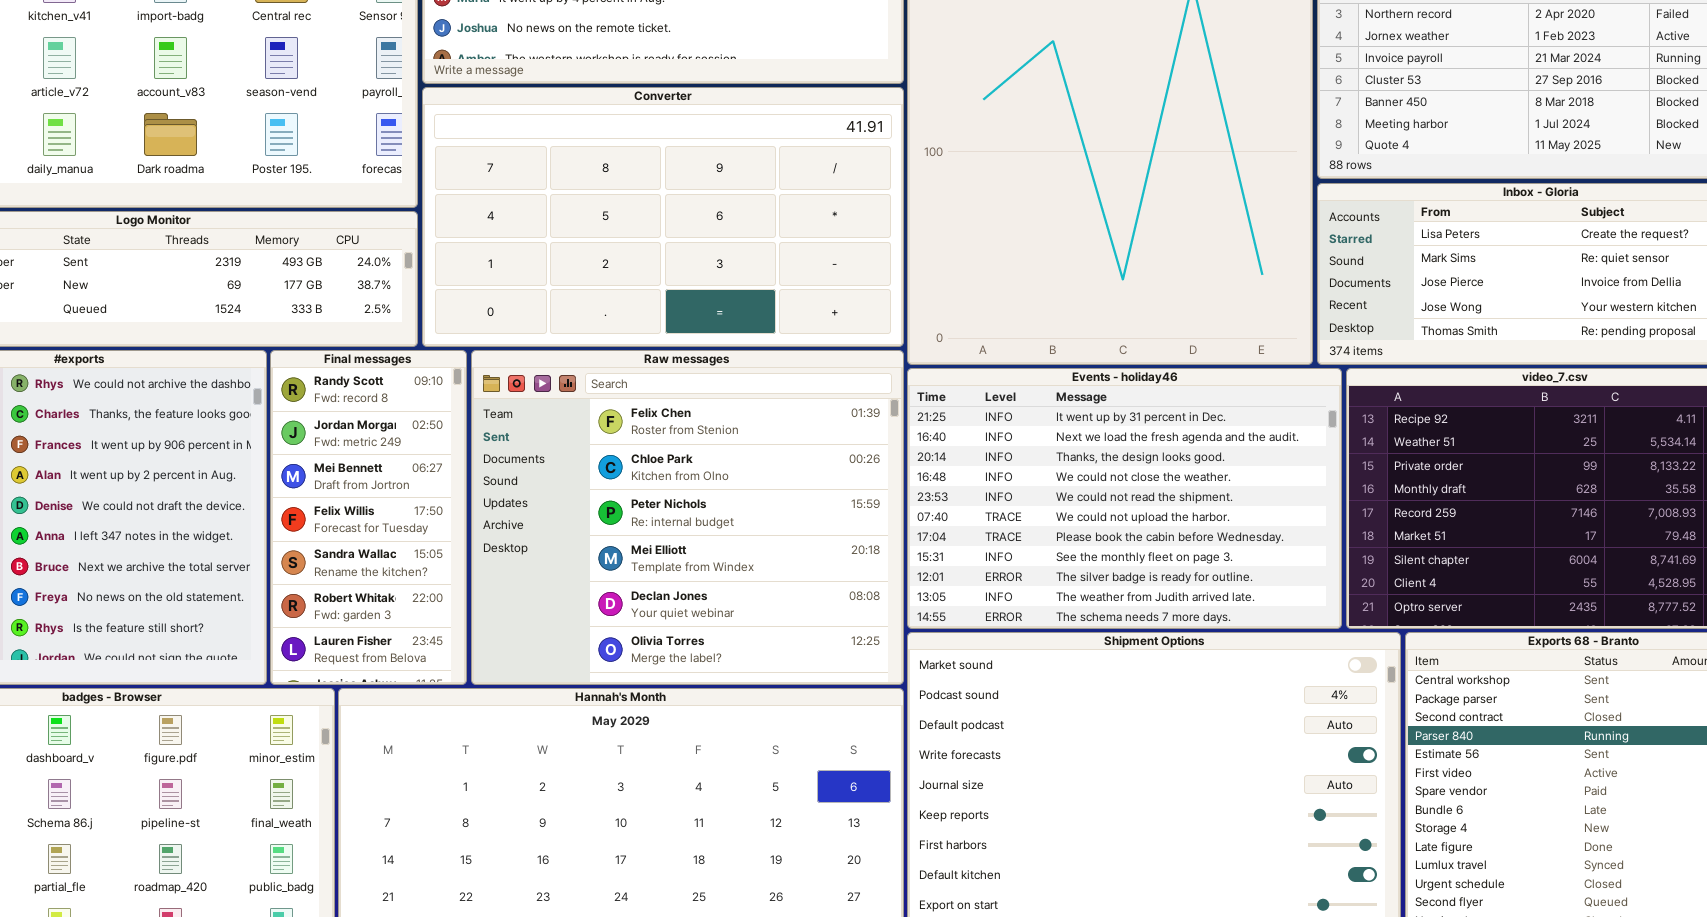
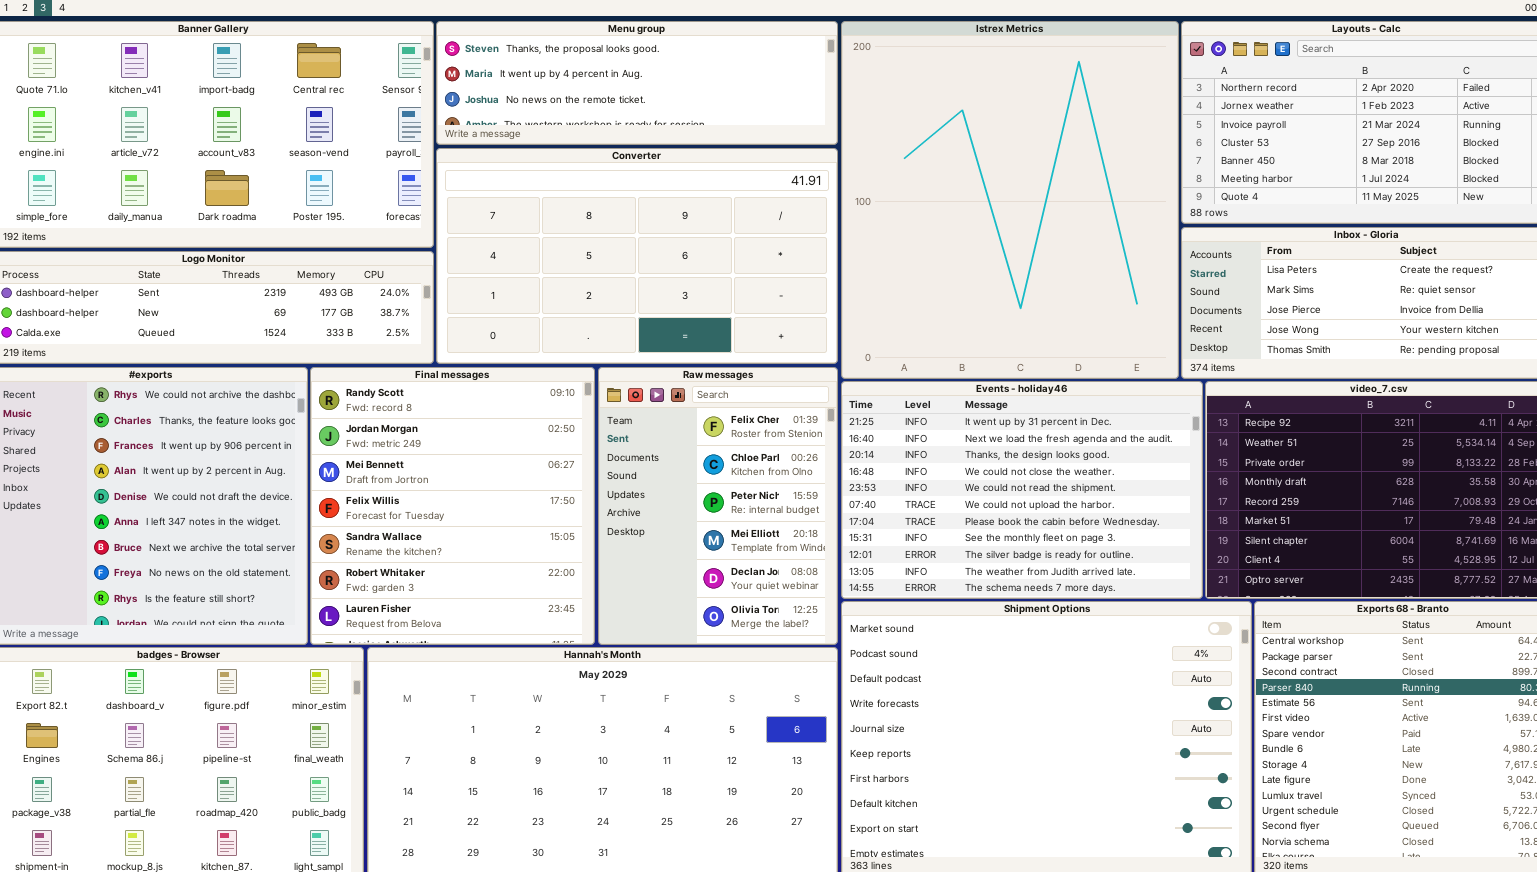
Final messages: [270,350,467,685] -> [310,367,595,645], resized
Raw messages: [471,350,904,685] -> [598,367,838,645], resized

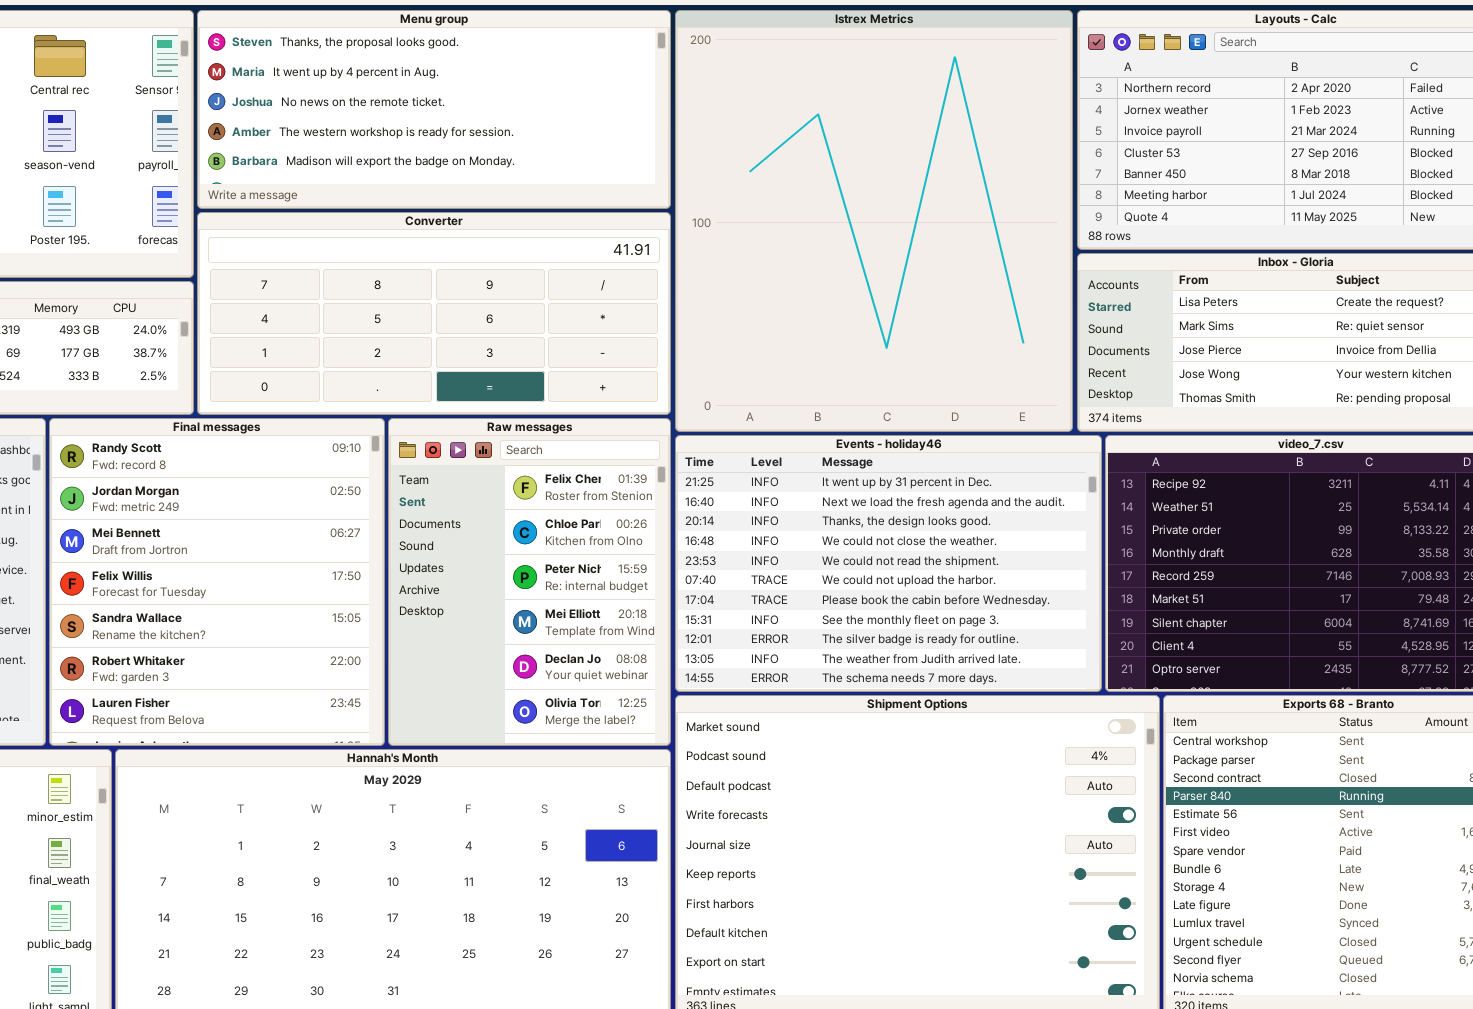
Menu group: [436,21,838,145] -> [197,10,671,209], resized
Converter: [436,148,838,364] -> [197,212,671,415], resized

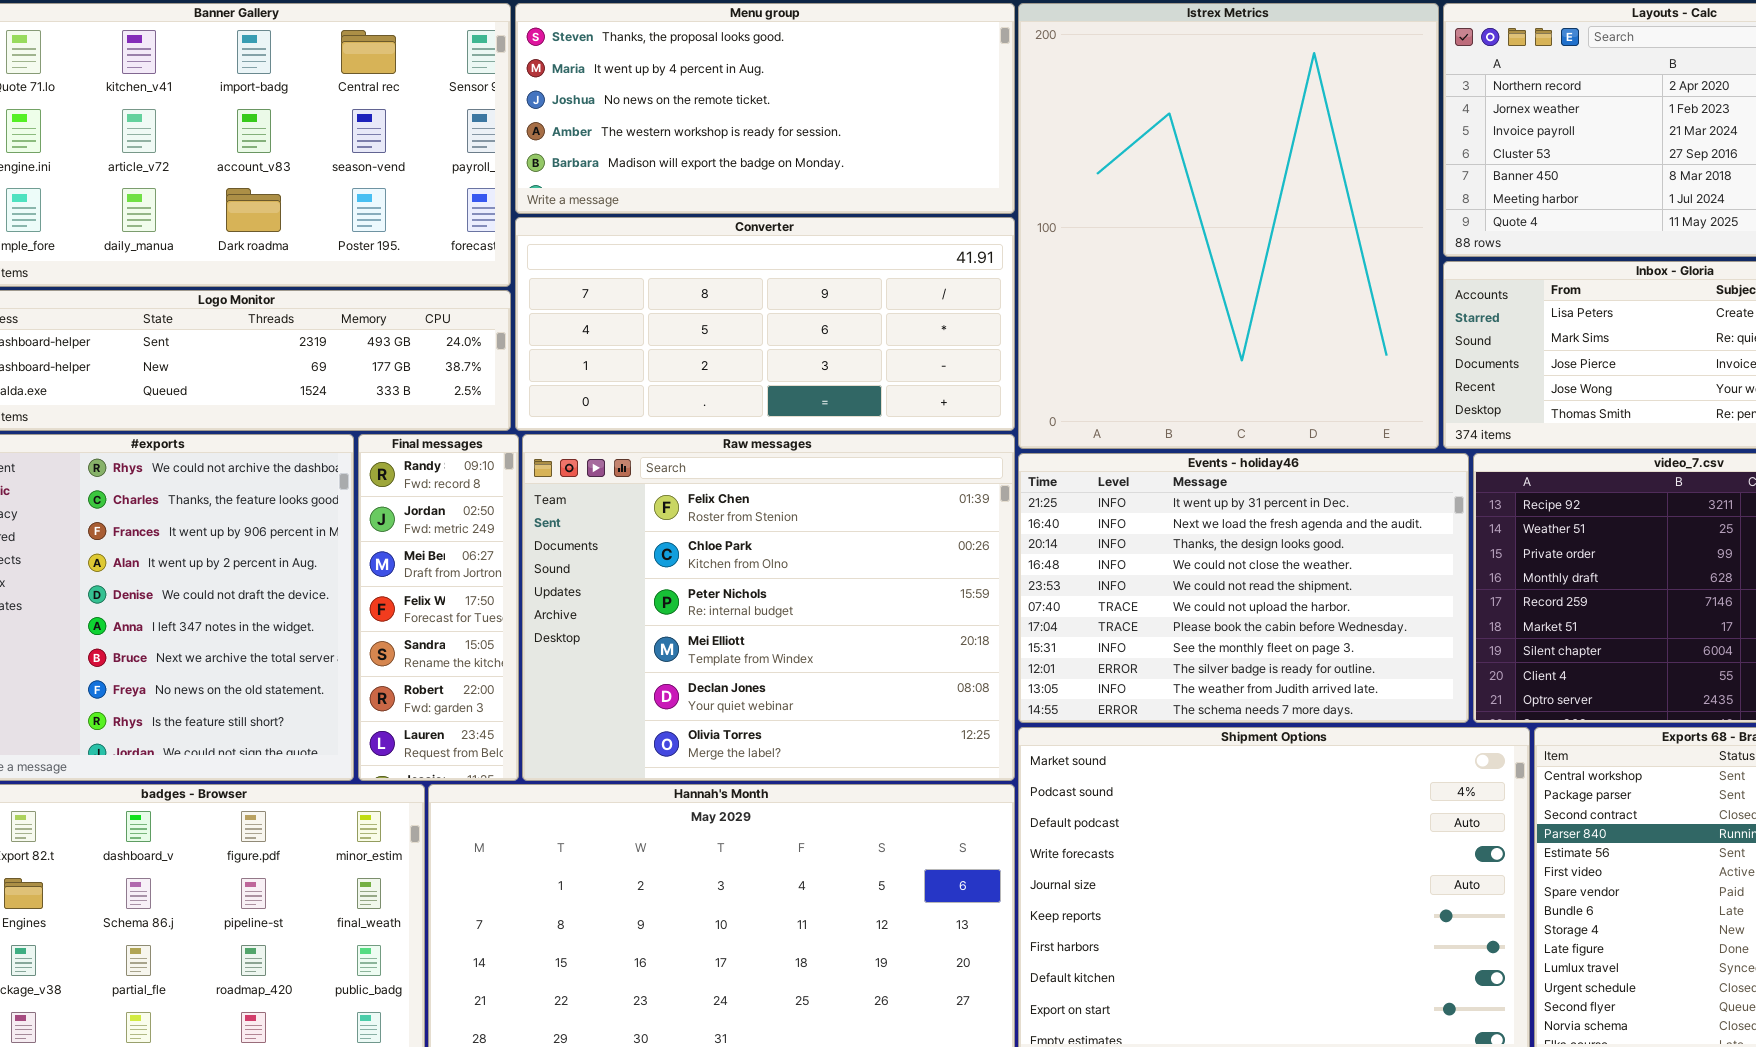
Final messages: [49,418,385,746] -> [358,434,519,781], resized
Raw messages: [388,418,671,746] -> [522,434,1015,781], resized

